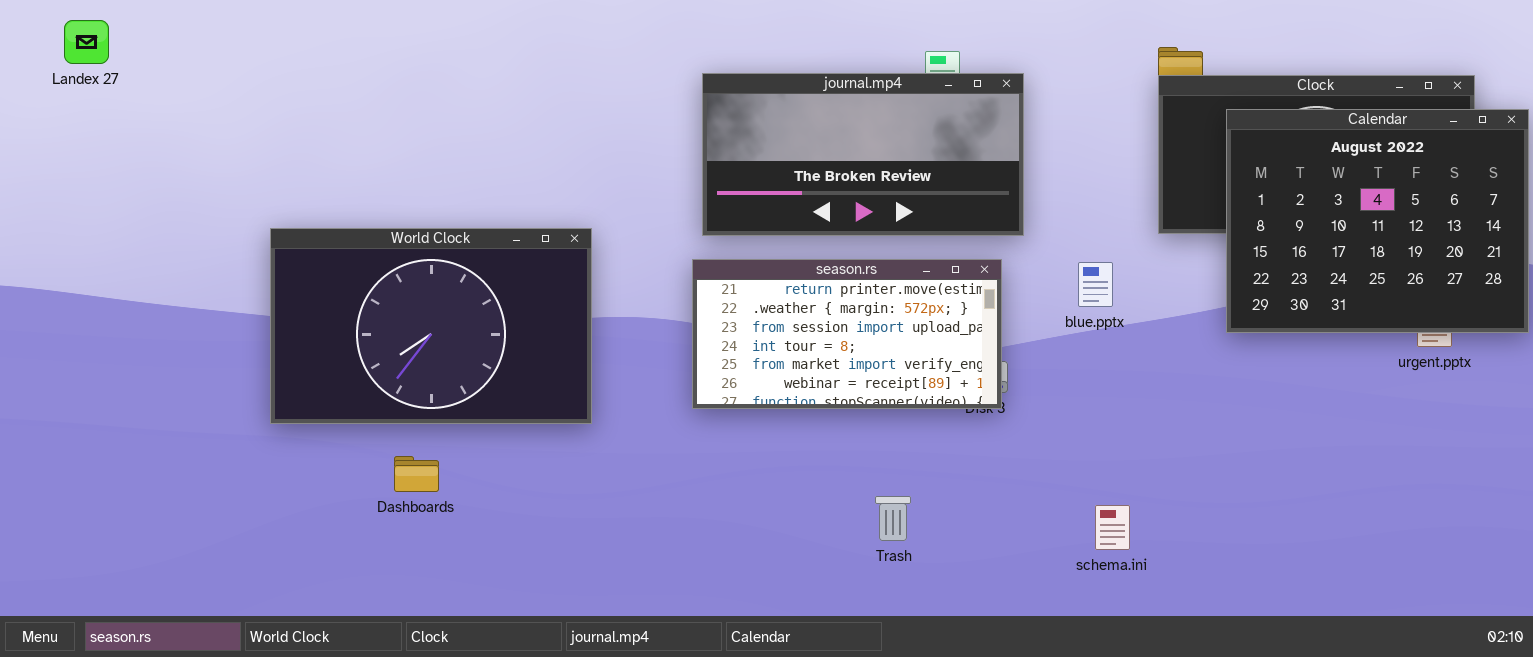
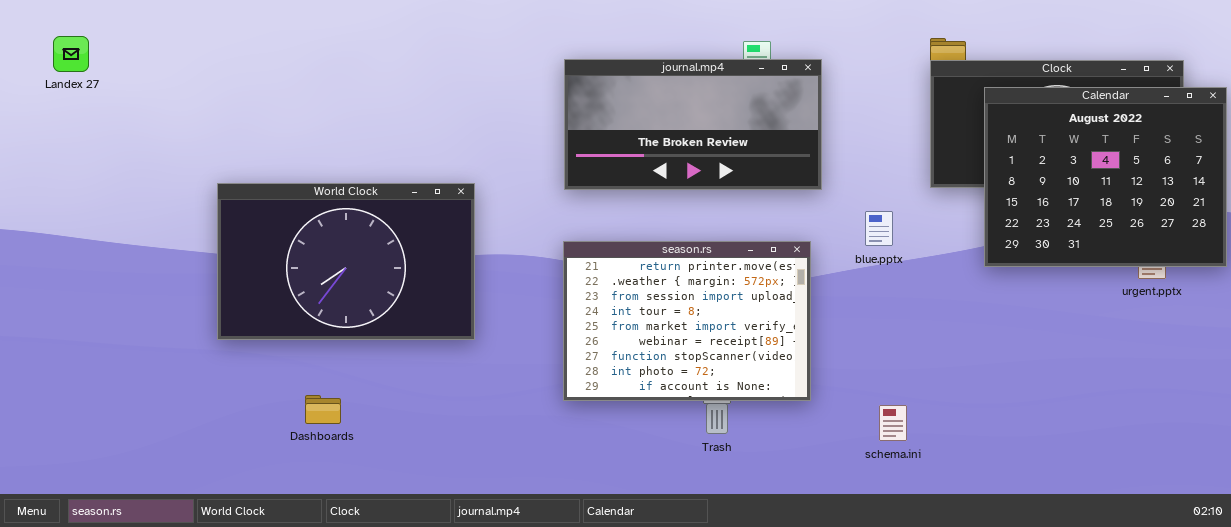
Landex 27: [64,20,109,64] -> [53,36,89,72], moved
season.rs: [692,259,1002,409] -> [563,241,811,401], moved, resized
Dashboards: [394,456,439,492] -> [305,395,341,424], moved

